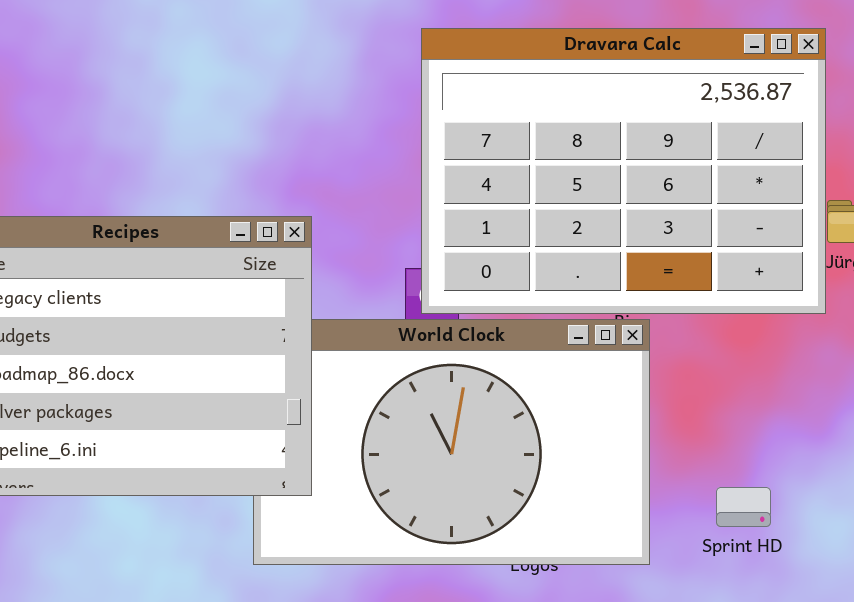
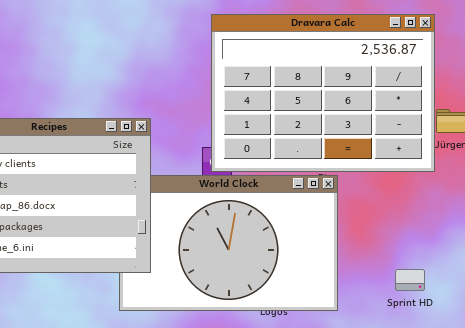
Sprint HD: [716,487,771,527] -> [395,269,425,291], moved

